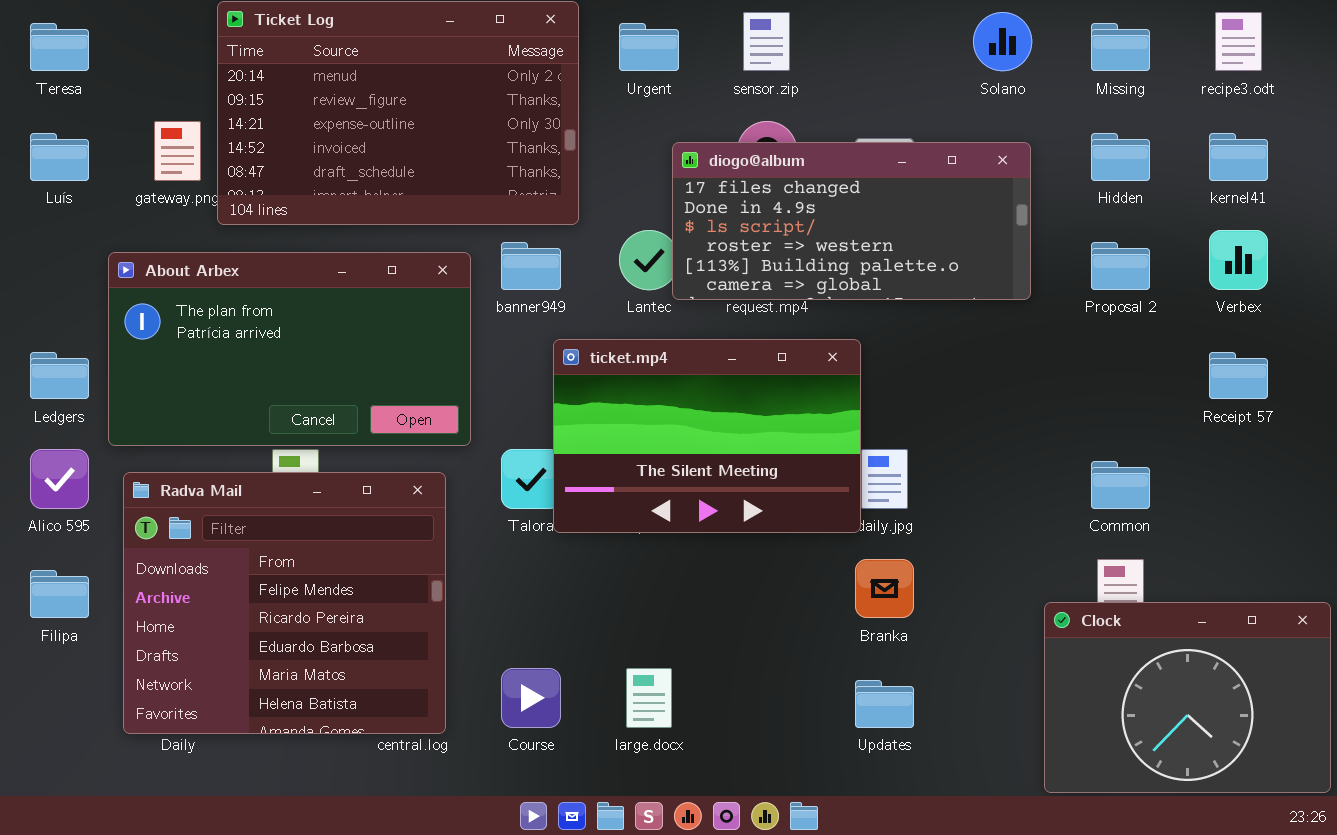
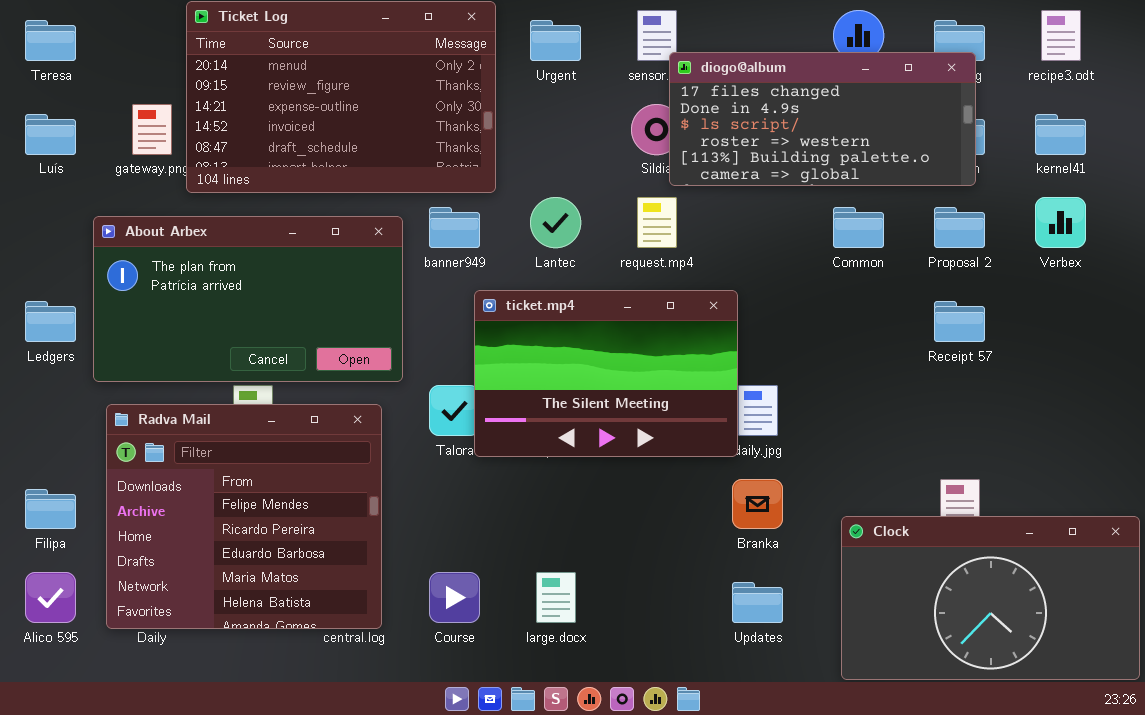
diogo@album: [672,142,1031,300] -> [669,52,976,186], moved
Receipt 57: [1209,352,1268,399] -> [934,301,985,342], moved
Alico 595: [30,449,89,509] -> [25,572,76,623], moved
Common: [1091,461,1150,509] -> [833,207,884,248], moved
Clock: [1044,602,1331,793] -> [841,516,1140,680], resized

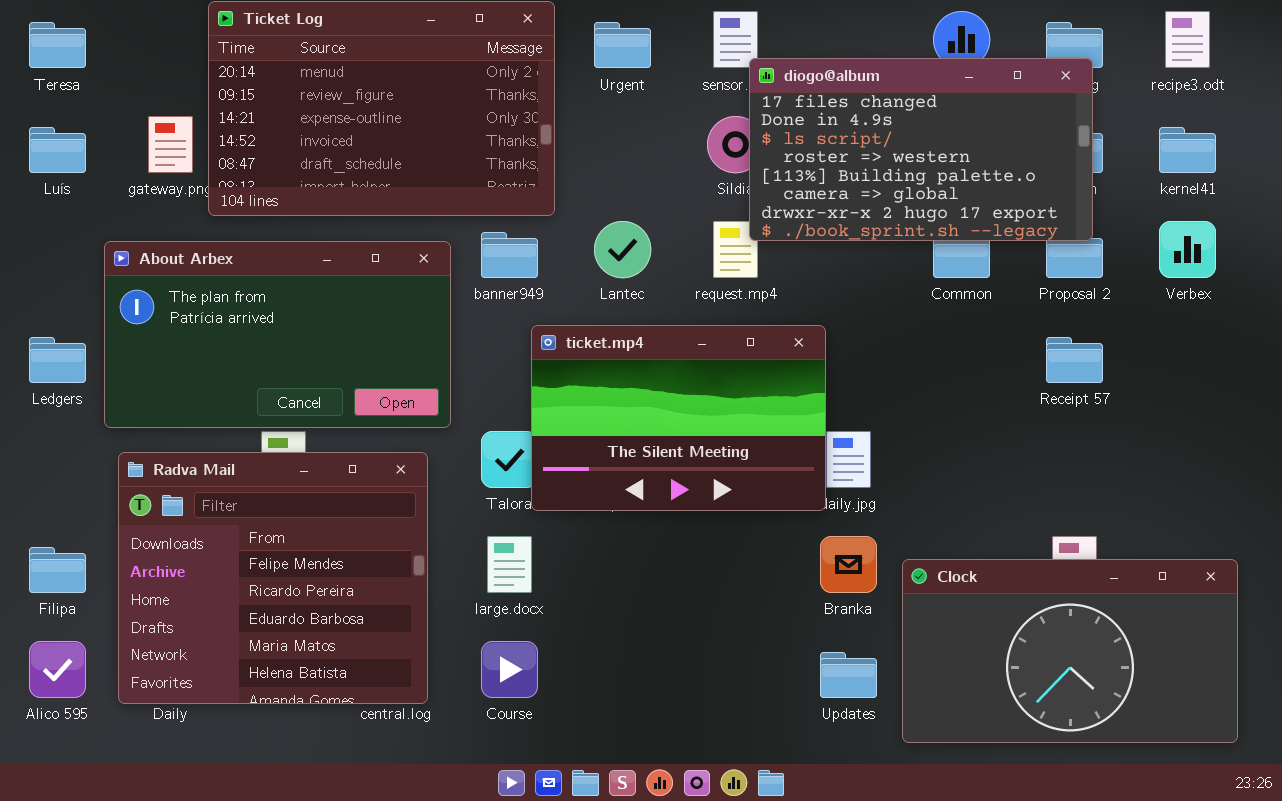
diogo@album: [669,52,976,186] -> [749,58,1093,241], resized
Clock: [841,516,1140,680] -> [902,559,1238,743], moved
large.docx: [536,572,576,623] -> [487,536,532,593], moved

